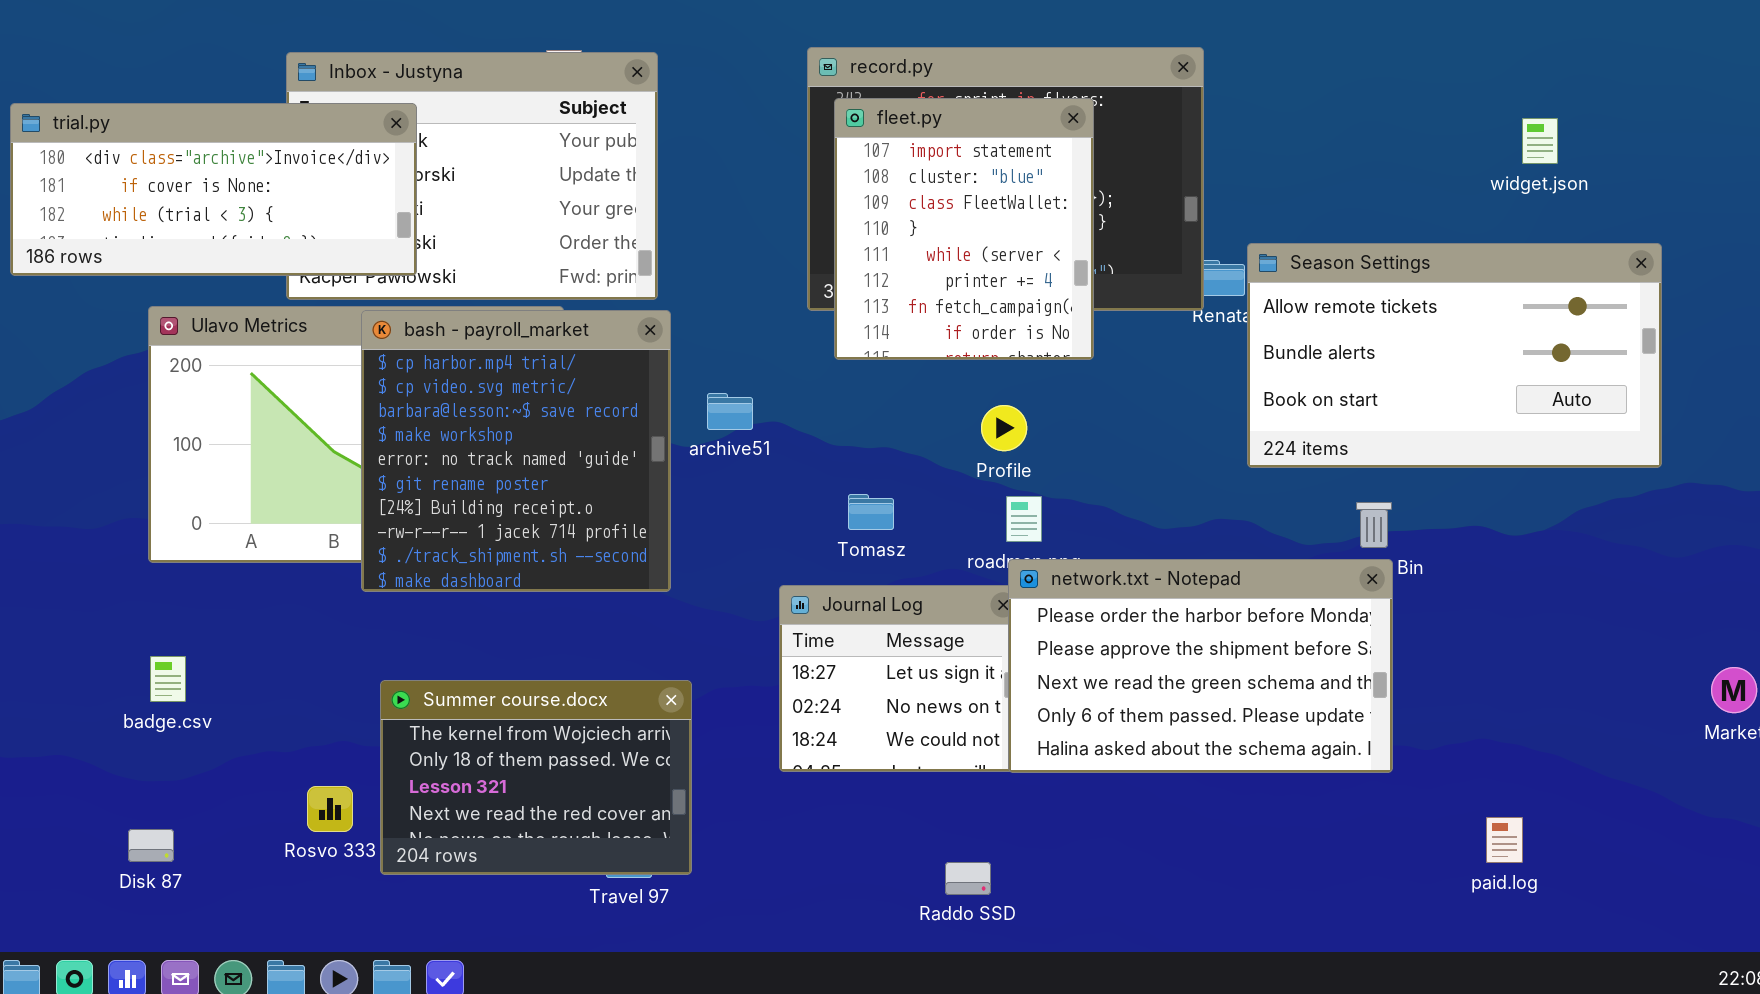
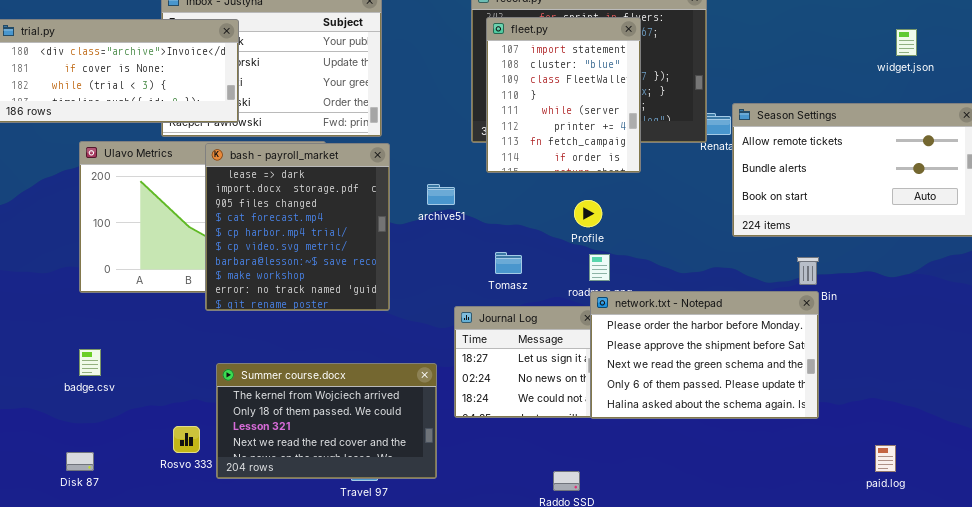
bash - payroll_market: [361,310,671,592] -> [205,143,390,311], scrolled up 4 rows
archive51: [707,393,753,430] -> [427,184,455,205], moved
Summer course.docx: [380,680,692,875] -> [216,363,437,479], resized

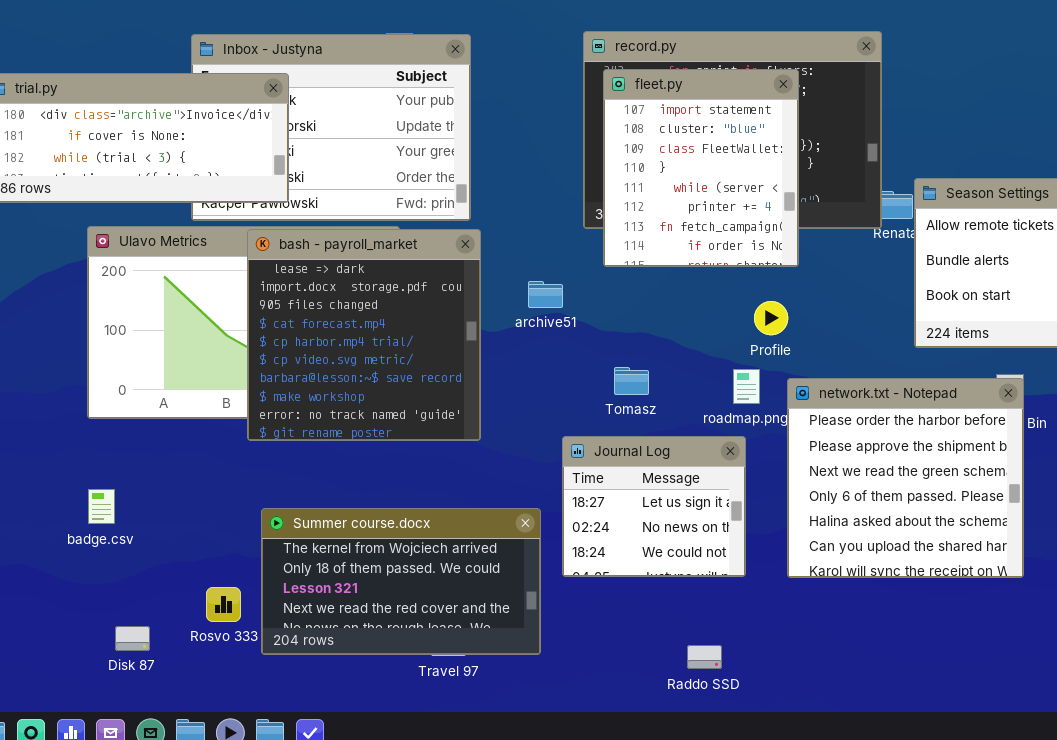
Profile: [574,200,602,227] -> [754,301,788,335], moved
network.txt - Notepad: [590,291,819,419] -> [787,378,1024,578], resized
Disk 87: [66,452,94,471] -> [115,626,150,651], moved

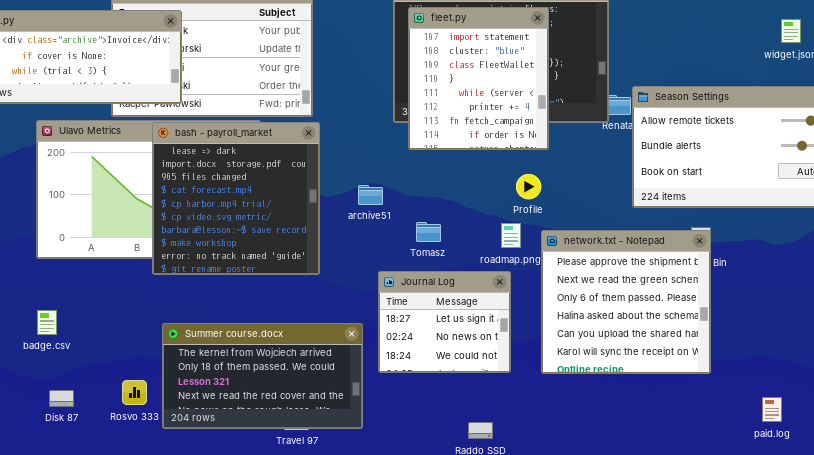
archive51: [528,281,563,308] -> [358,185,383,205], moved
network.txt - Notepad: [787,378,1024,578] -> [541,230,711,374], scrolled down 1 row
Disk 87: [115,626,150,651] -> [49,390,74,407], moved

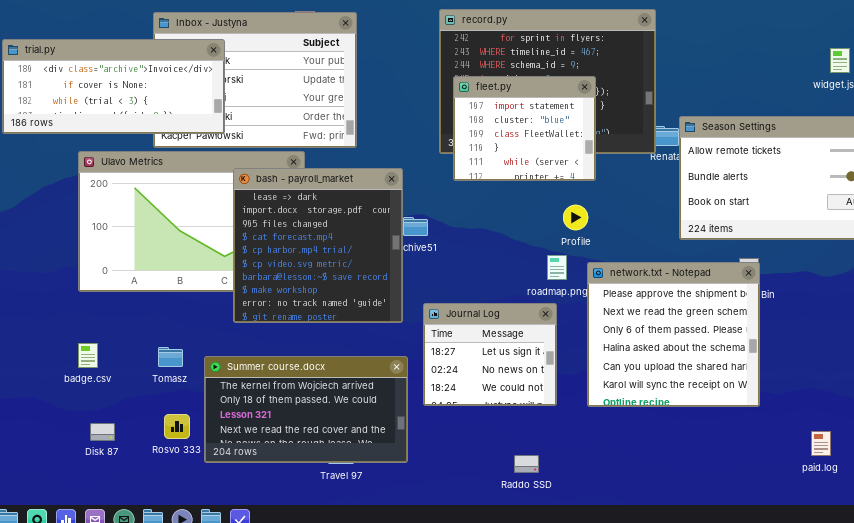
fleet.py: [408,7,549,150] -> [453,76,596,181], resized
bash - payroll_market: [152,122,320,275] -> [233,168,403,323], moved
Tomasz: [416,222,441,242] -> [158,347,183,367], moved

